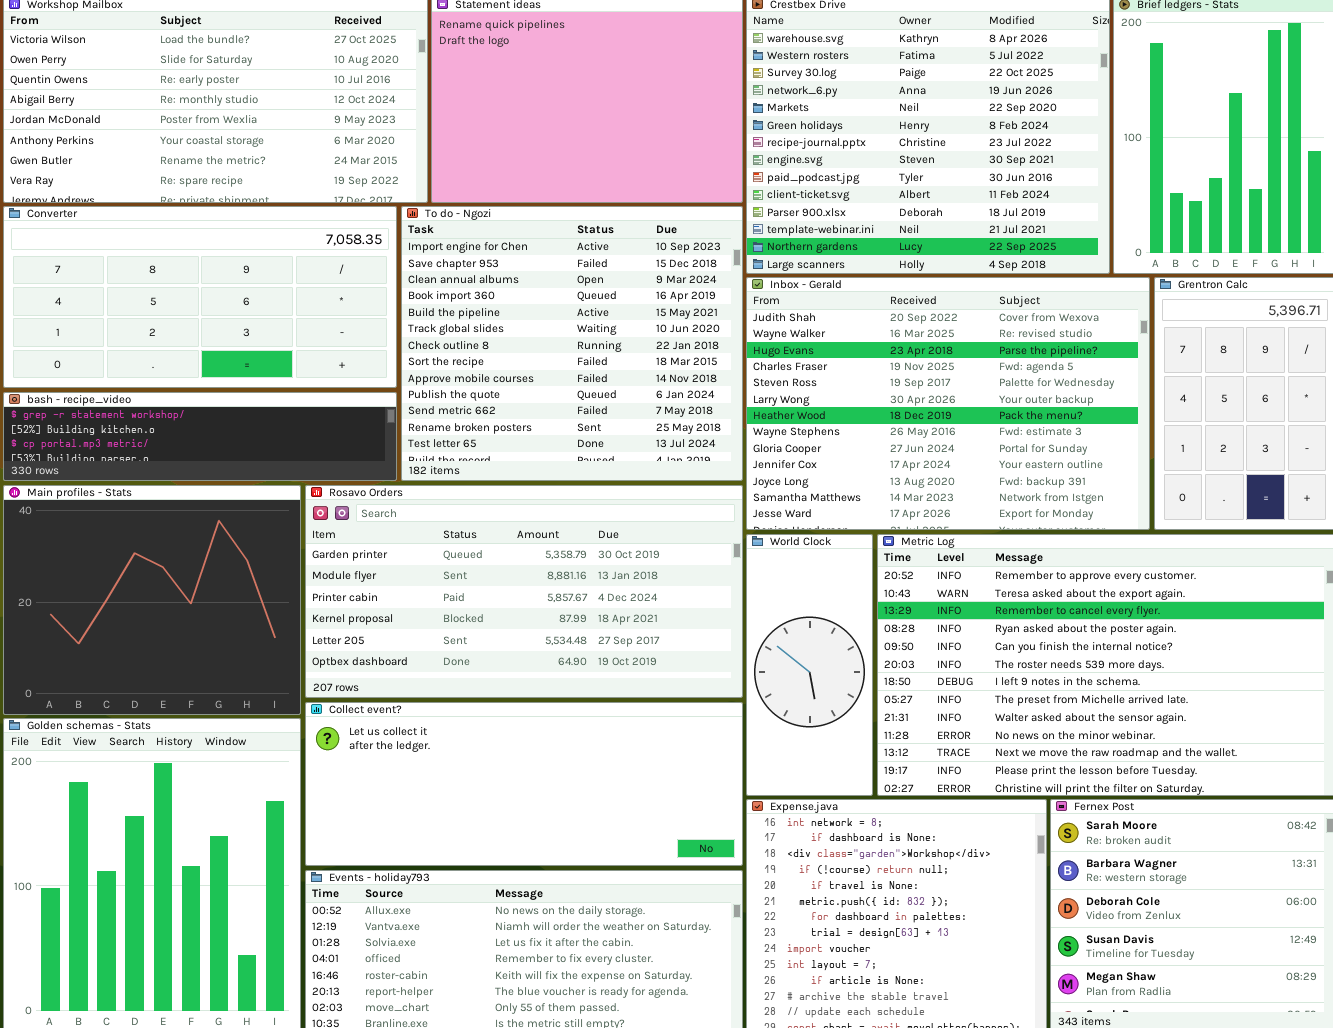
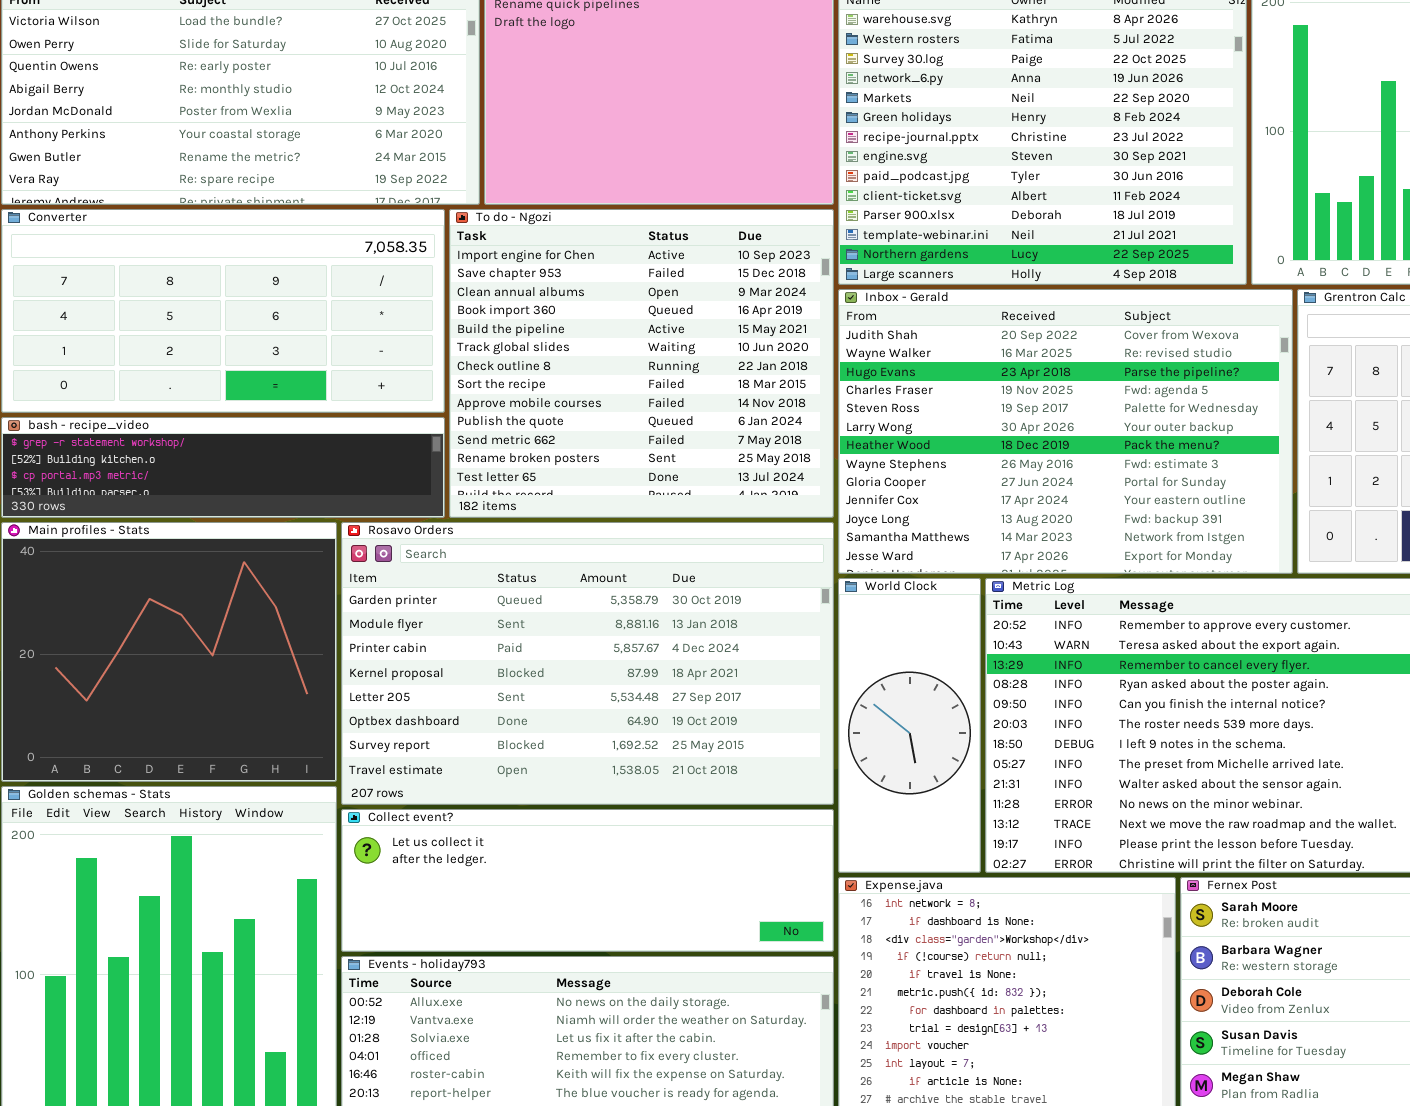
Rosavo Orders: [305,485,743,698] -> [341,522,834,805], resized
Collect event?: [305,702,743,866] -> [341,809,834,952], resized

